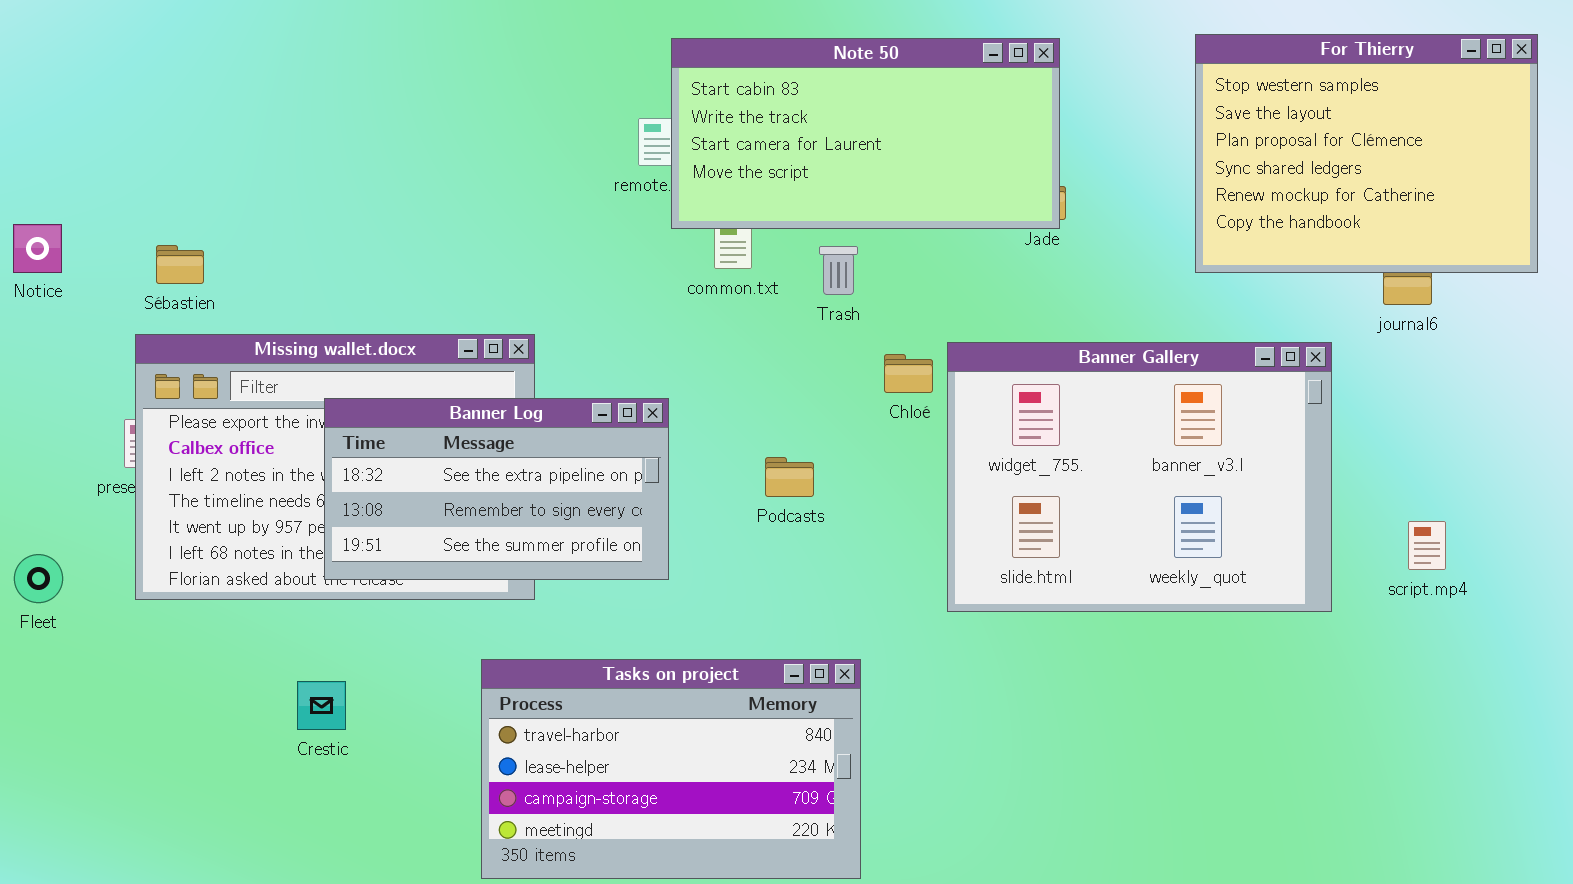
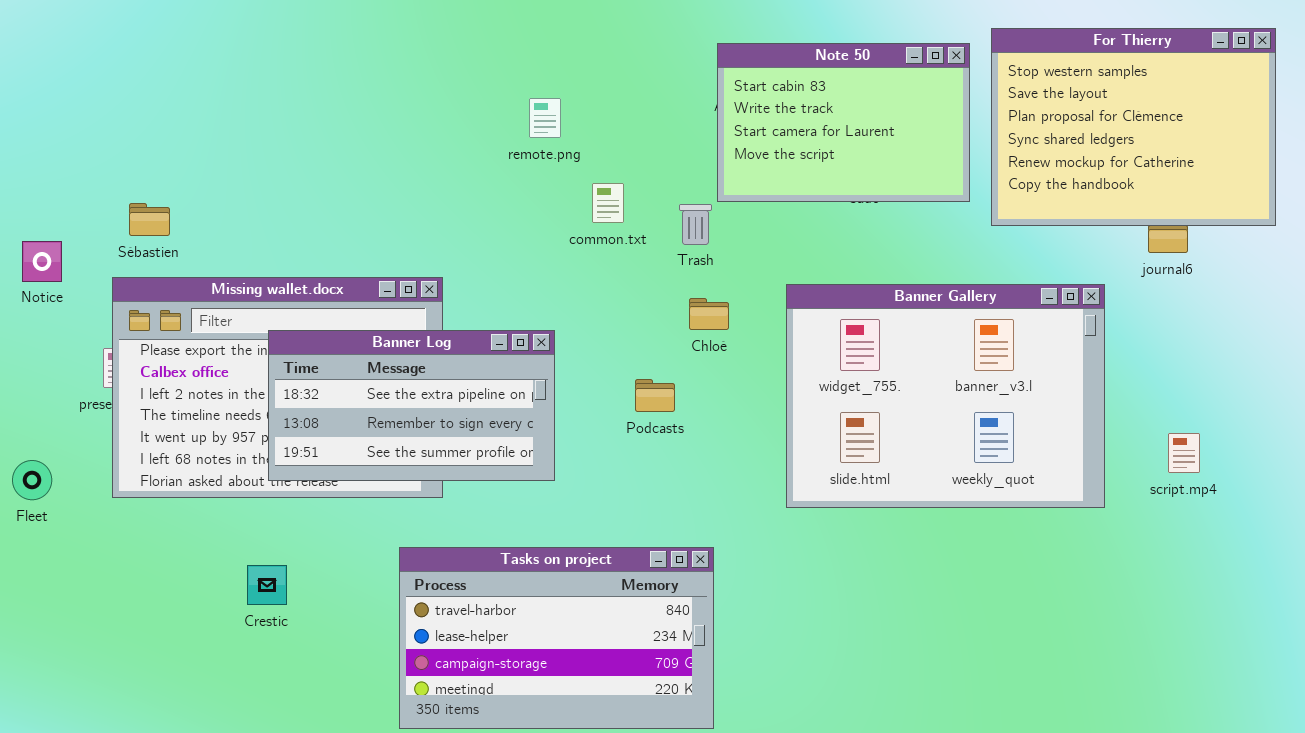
Note 50: [671,38,1060,229] -> [717,43,970,202], moved, resized
Notice: [13,224,62,273] -> [22,241,62,282], moved
Chloé: [884,354,933,393] -> [689,298,729,330], moved

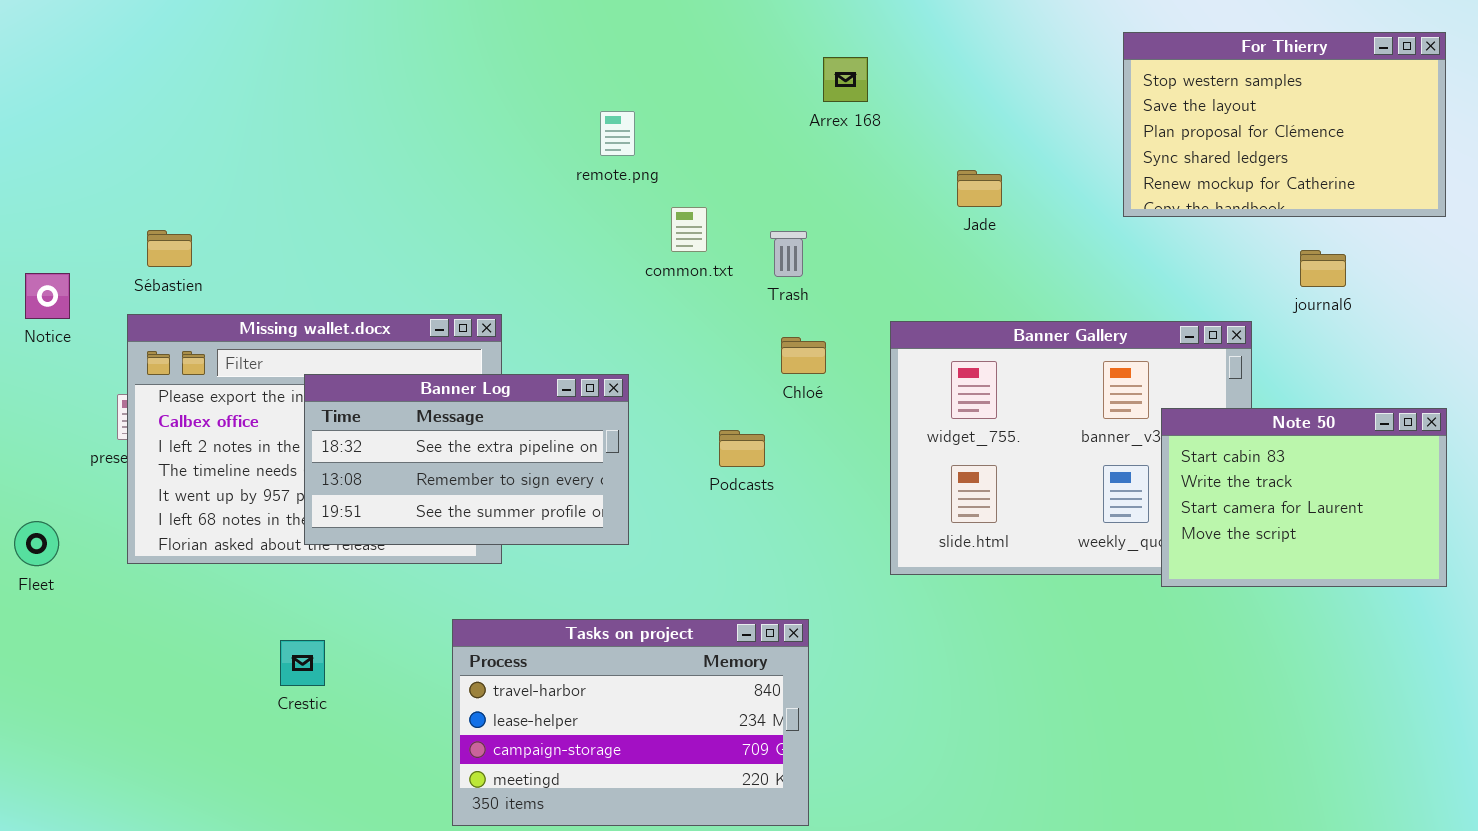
For Thierry: [991,28,1276,226] -> [1123,32,1446,217], resized
Note 50: [717,43,970,202] -> [1161,408,1447,587], moved

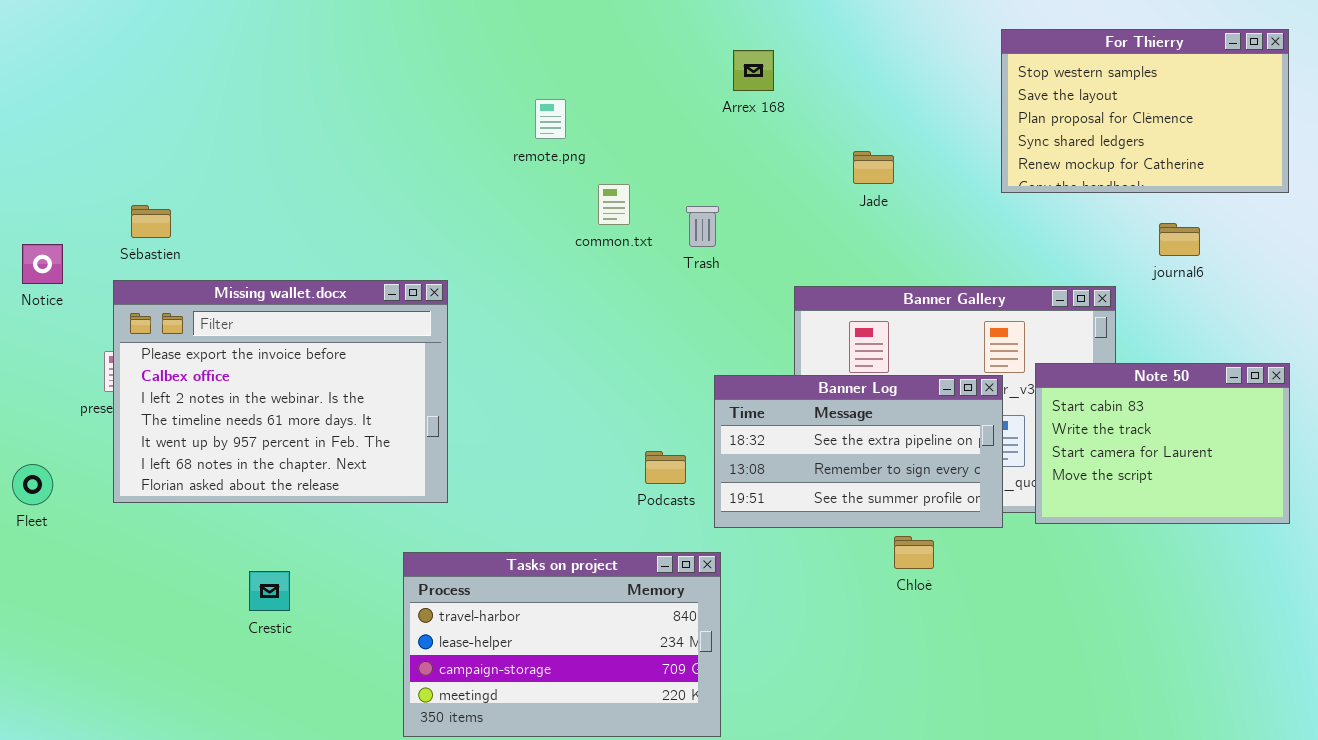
Chloé: [781,337,826,374] -> [894,536,934,569], moved
Banner Log: [304,374,629,545] -> [714,375,1003,528], moved
Podcasts: [719,430,765,467] -> [645,451,686,484], moved

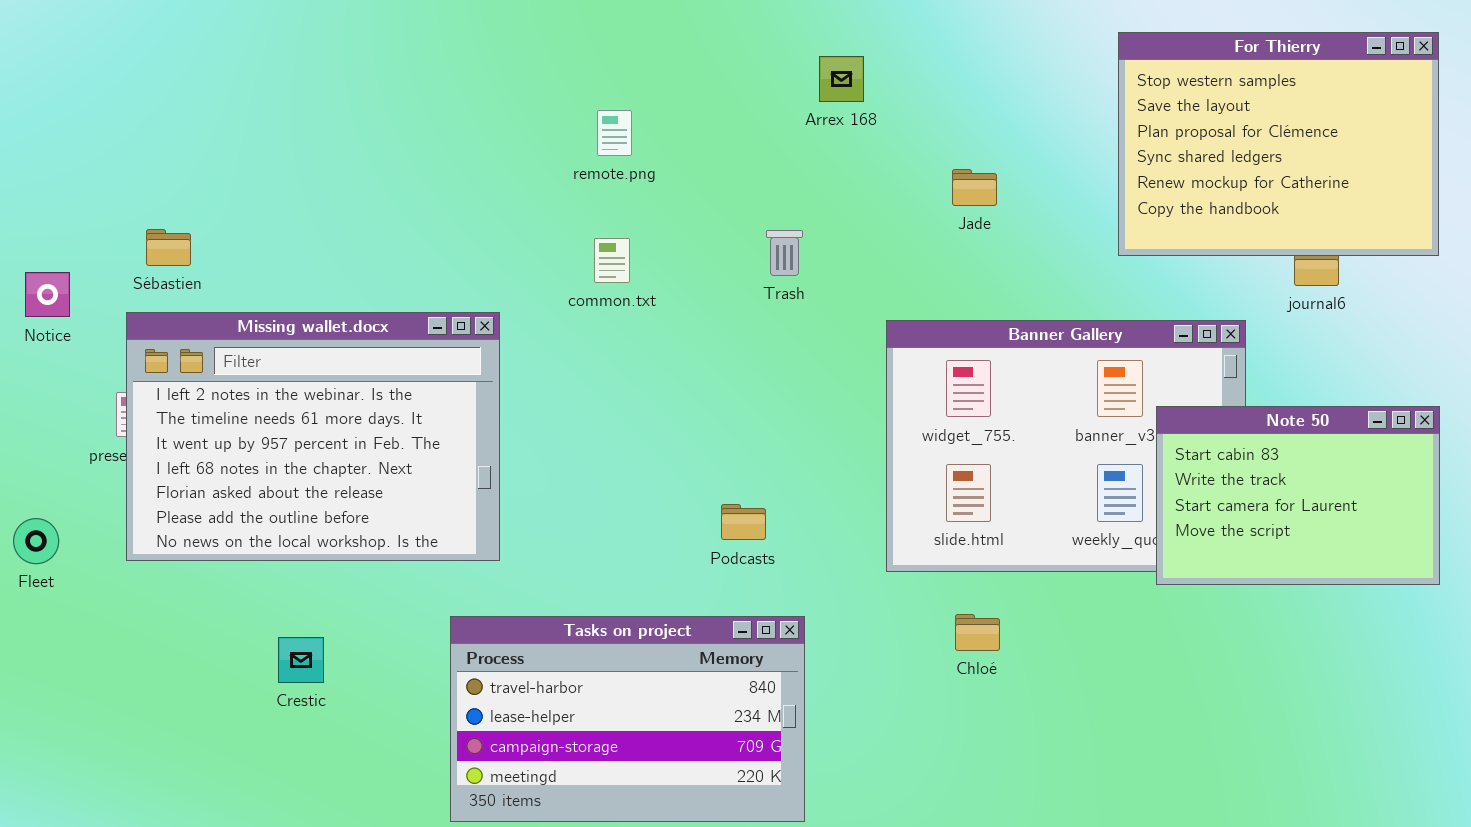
For Thierry: [1001,29,1289,193] -> [1118,32,1439,256], resized
common.txt: [598,184,630,225] -> [594,238,630,283], moved
Missing wallet.docx: [113,280,448,503] -> [126,312,500,561], scrolled down 2 rows
Banner Log: [714,375,1003,528] -> none, closed
Chloé: [894,536,934,569] -> [955,614,1000,651], moved

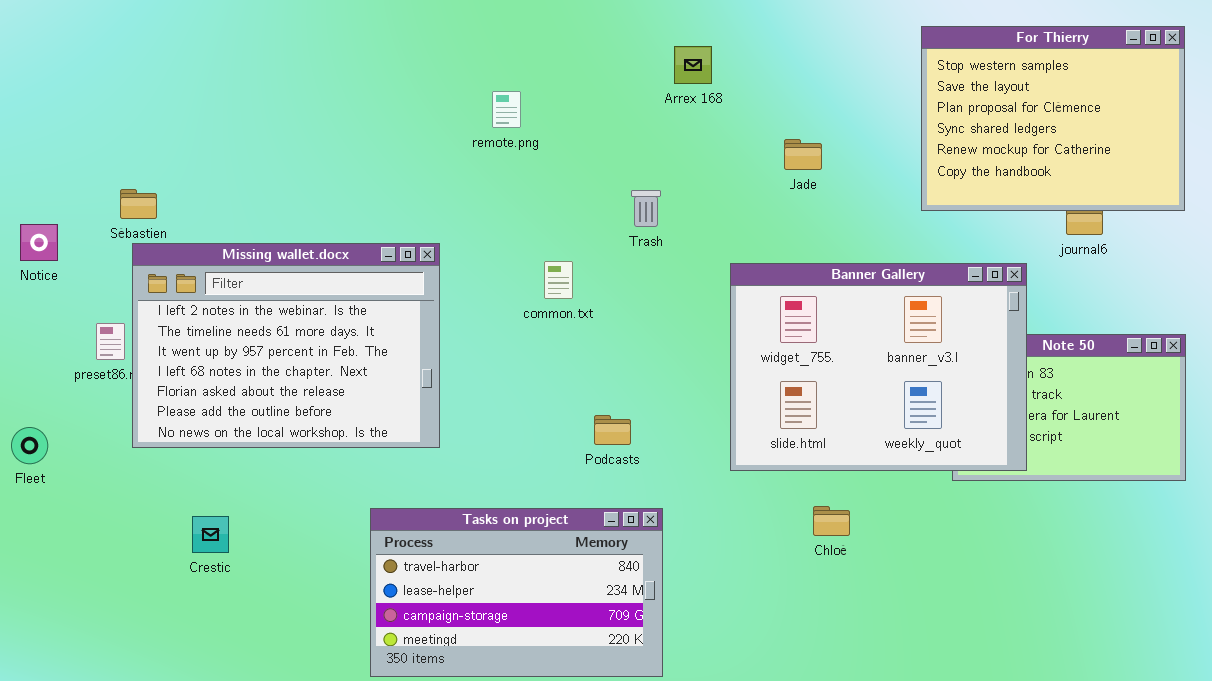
common.txt: [594,238,630,283] -> [544,261,573,299], moved
Missing wallet.docx: [126,312,500,561] -> [132,243,440,448], moved
Banner Gallery: [886,320,1246,572] -> [730,263,1027,471], raised
Chloé: [955,614,1000,651] -> [813,506,850,536], moved
Crestic: [278,637,324,683] -> [192,516,229,553], moved

